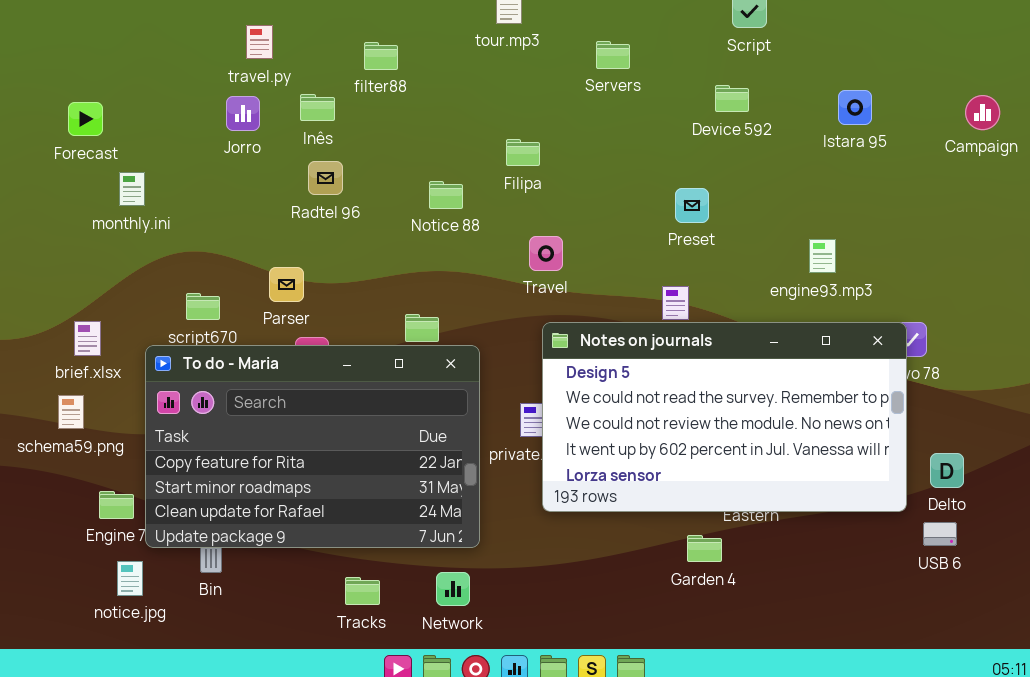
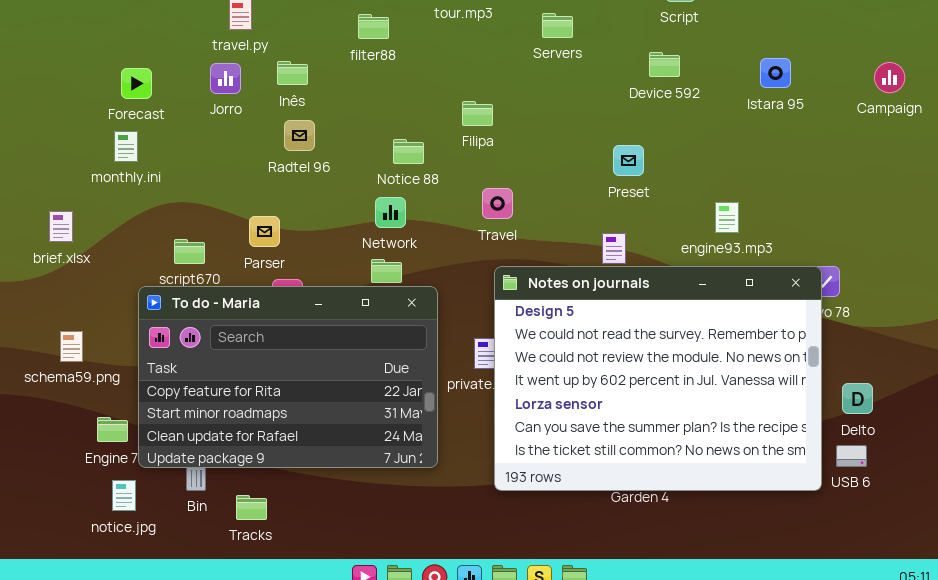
filter88: [364,42,398,70] -> [358,14,389,39], moved
Forecast: [68,102,103,136] -> [121,68,152,99], moved
engine93.mp3: [809,239,836,273] -> [715,202,739,233], moved
brief.xlsx: [74,321,101,356] -> [49,211,73,242], moved
Notes on journals: [542,322,907,512] -> [494,266,822,491], resized
Network: [436,572,470,606] -> [375,197,406,228], moved
Tracks: [345,577,380,605] -> [236,495,267,520], moved

